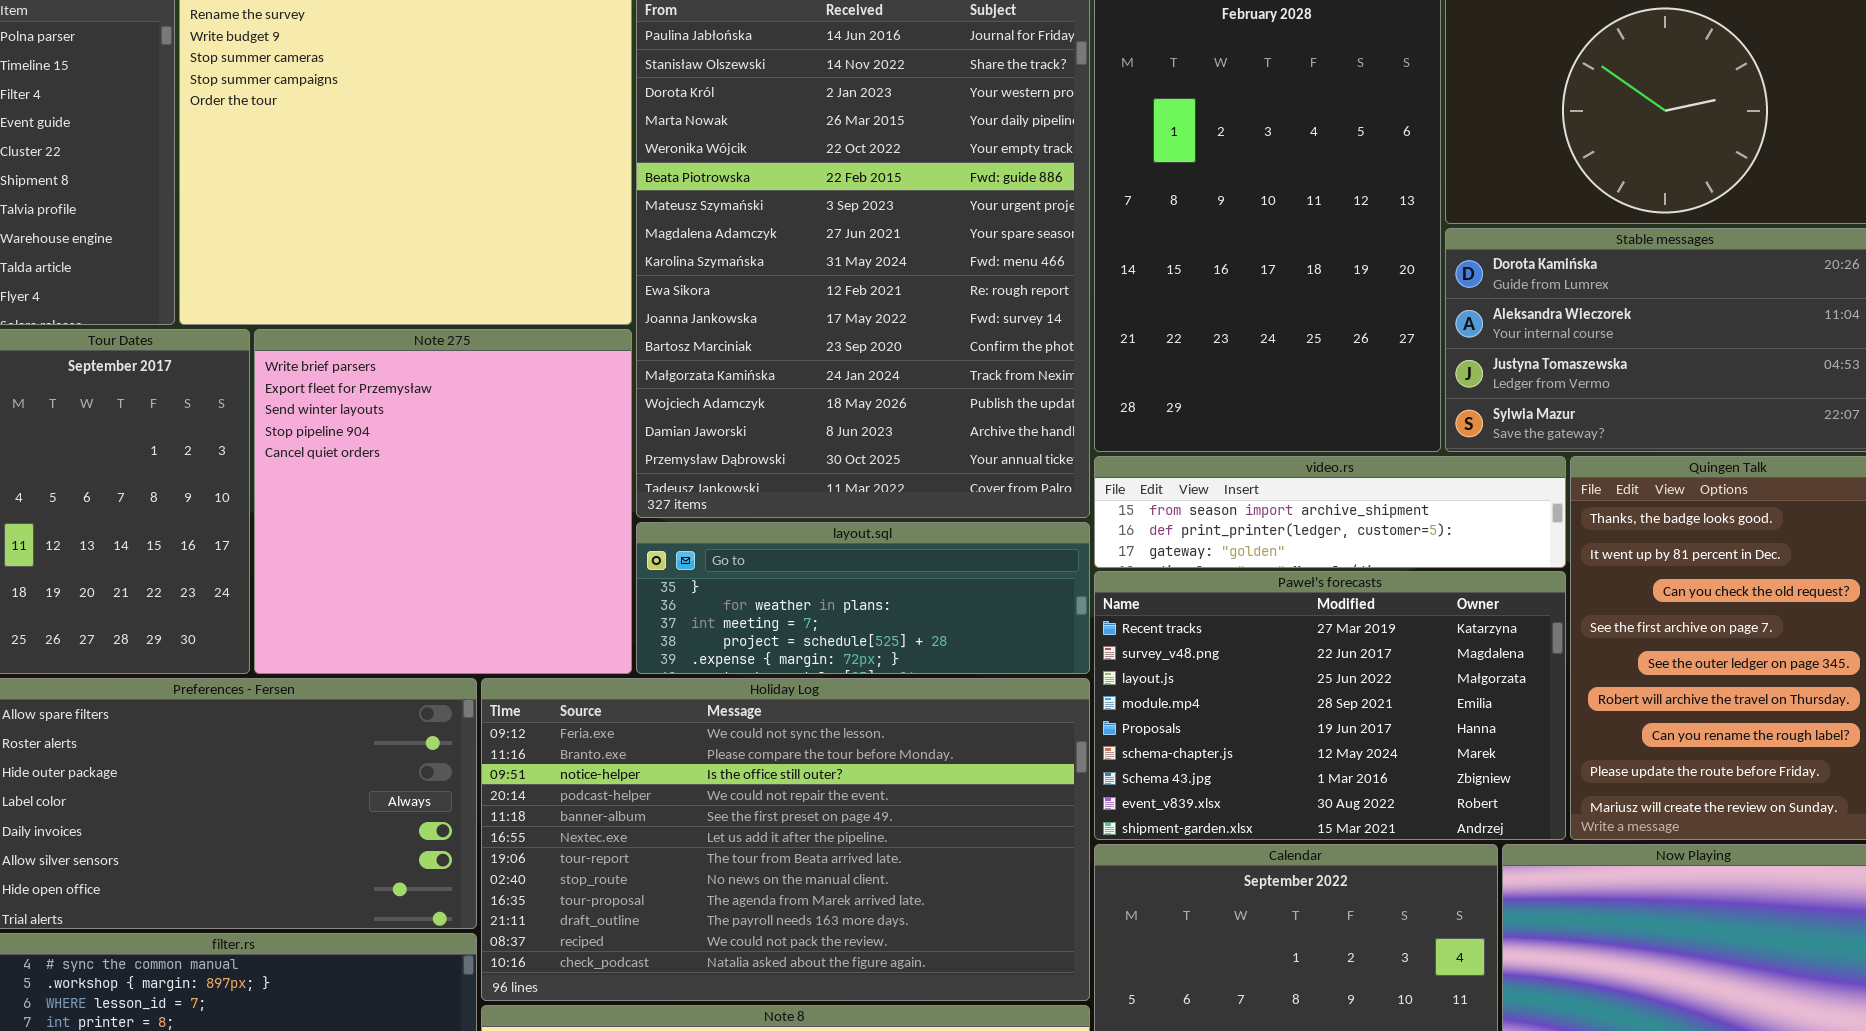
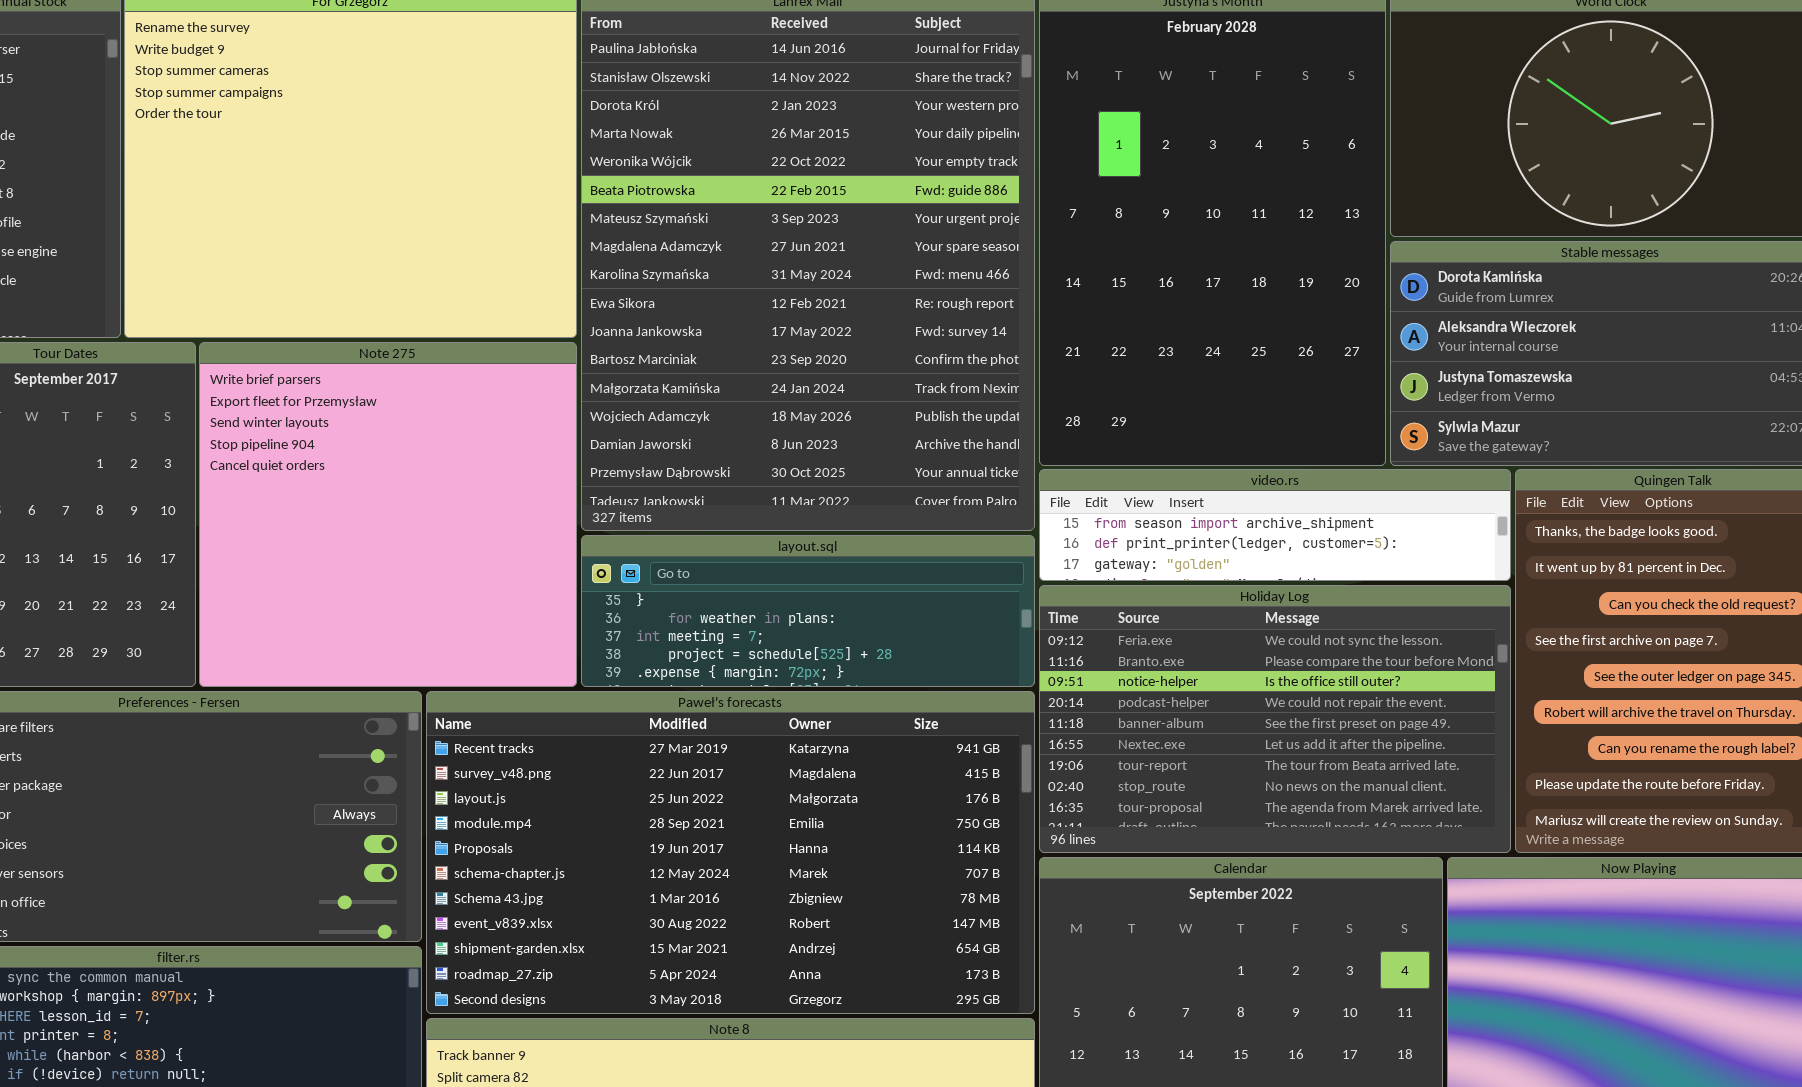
Paweł's forecasts: [1094,571,1566,840] -> [426,691,1035,1014], moved, resized
Holiday Log: [481,678,1090,1001] -> [1039,585,1511,853], moved, resized

